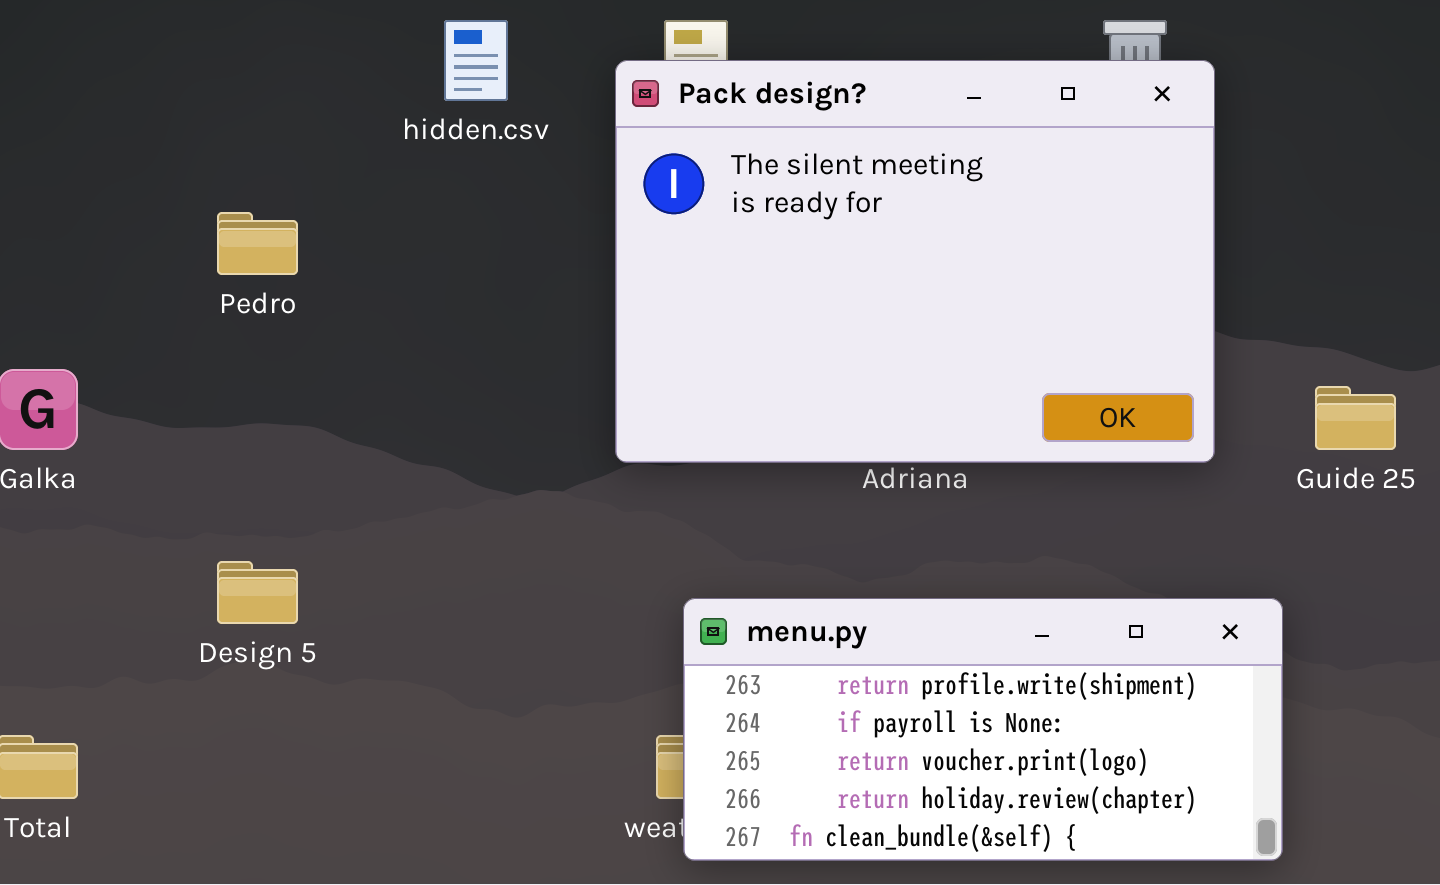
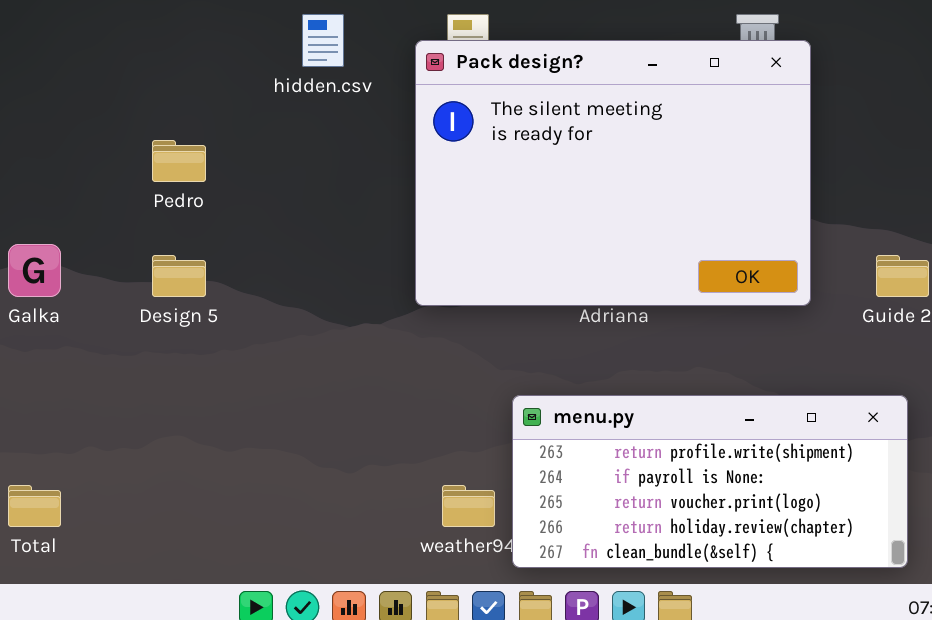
Design 5: [217,561,298,624] -> [152,255,206,297], moved
menu.py: [683,598,1283,861] -> [512,395,908,568], moved

